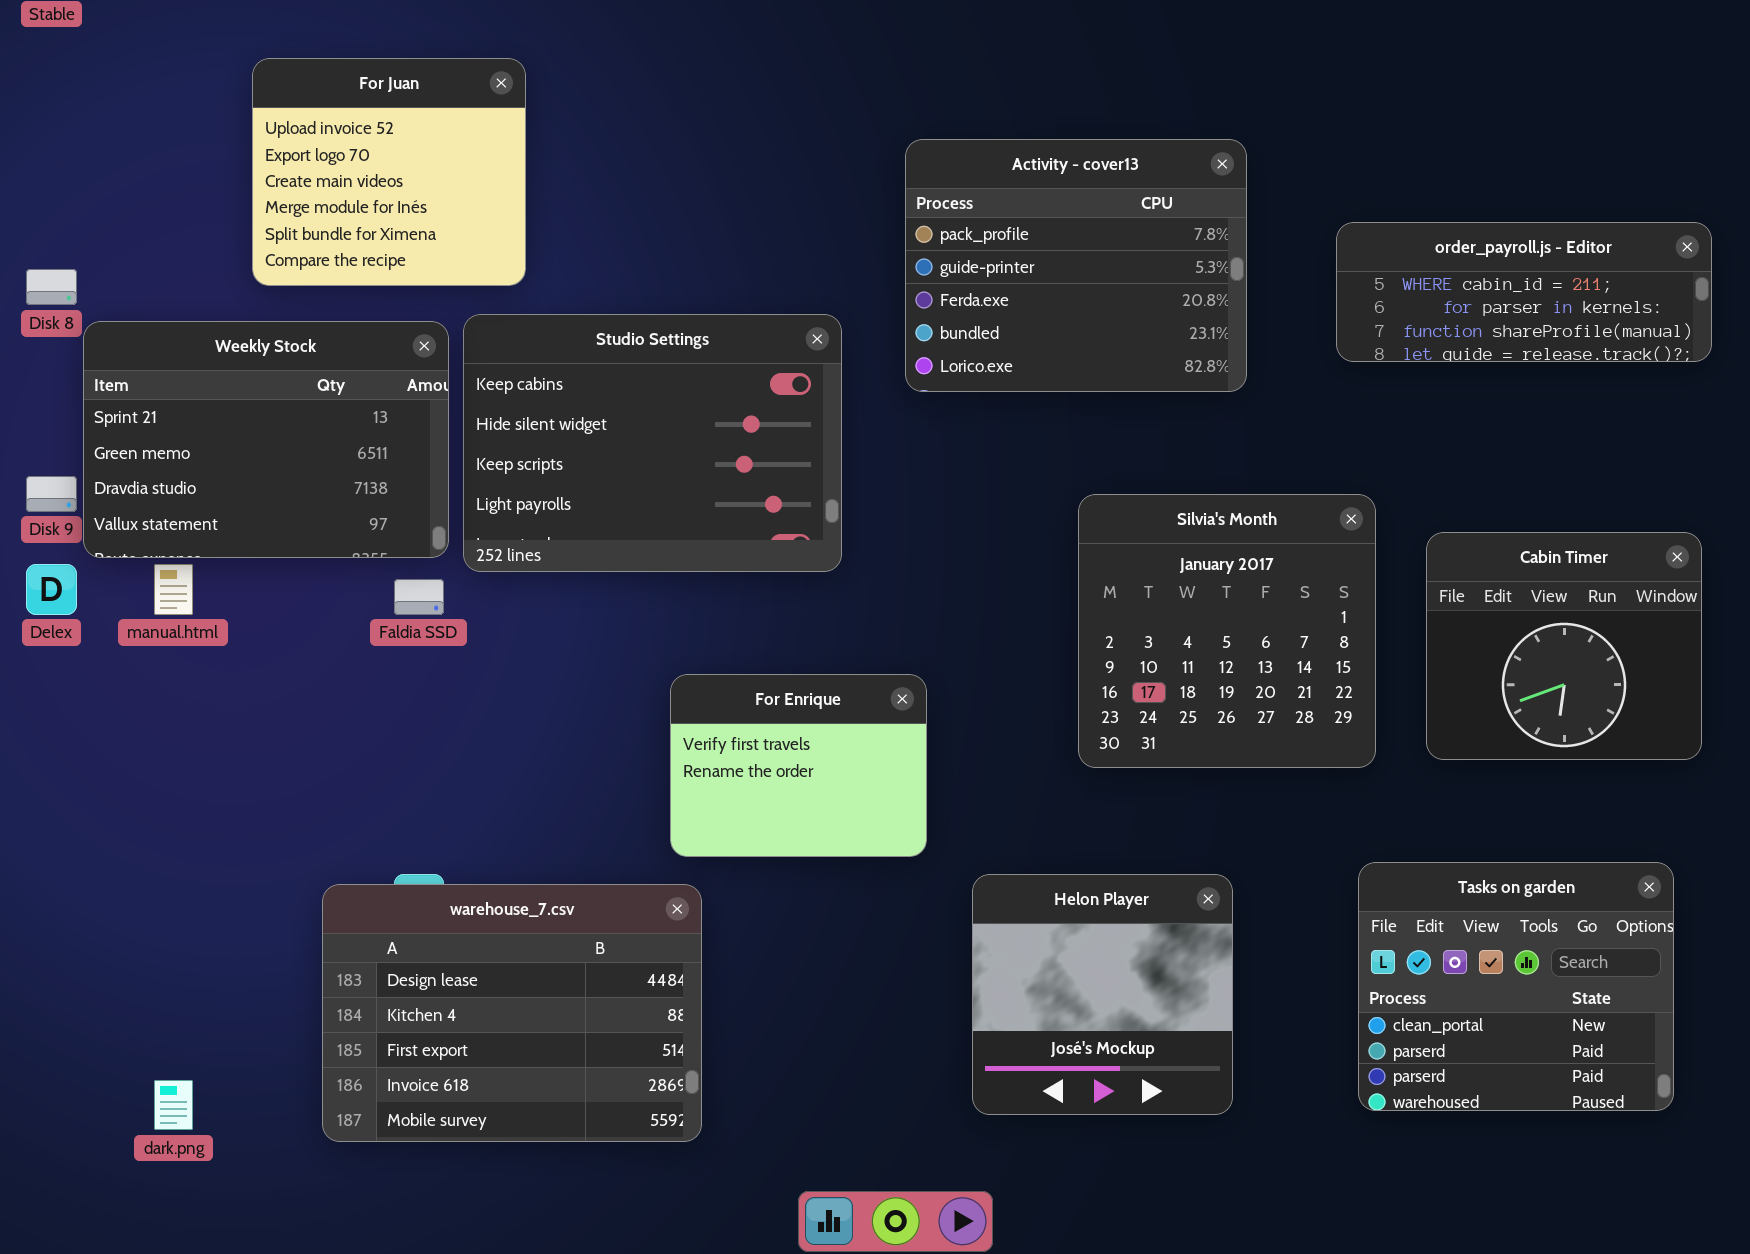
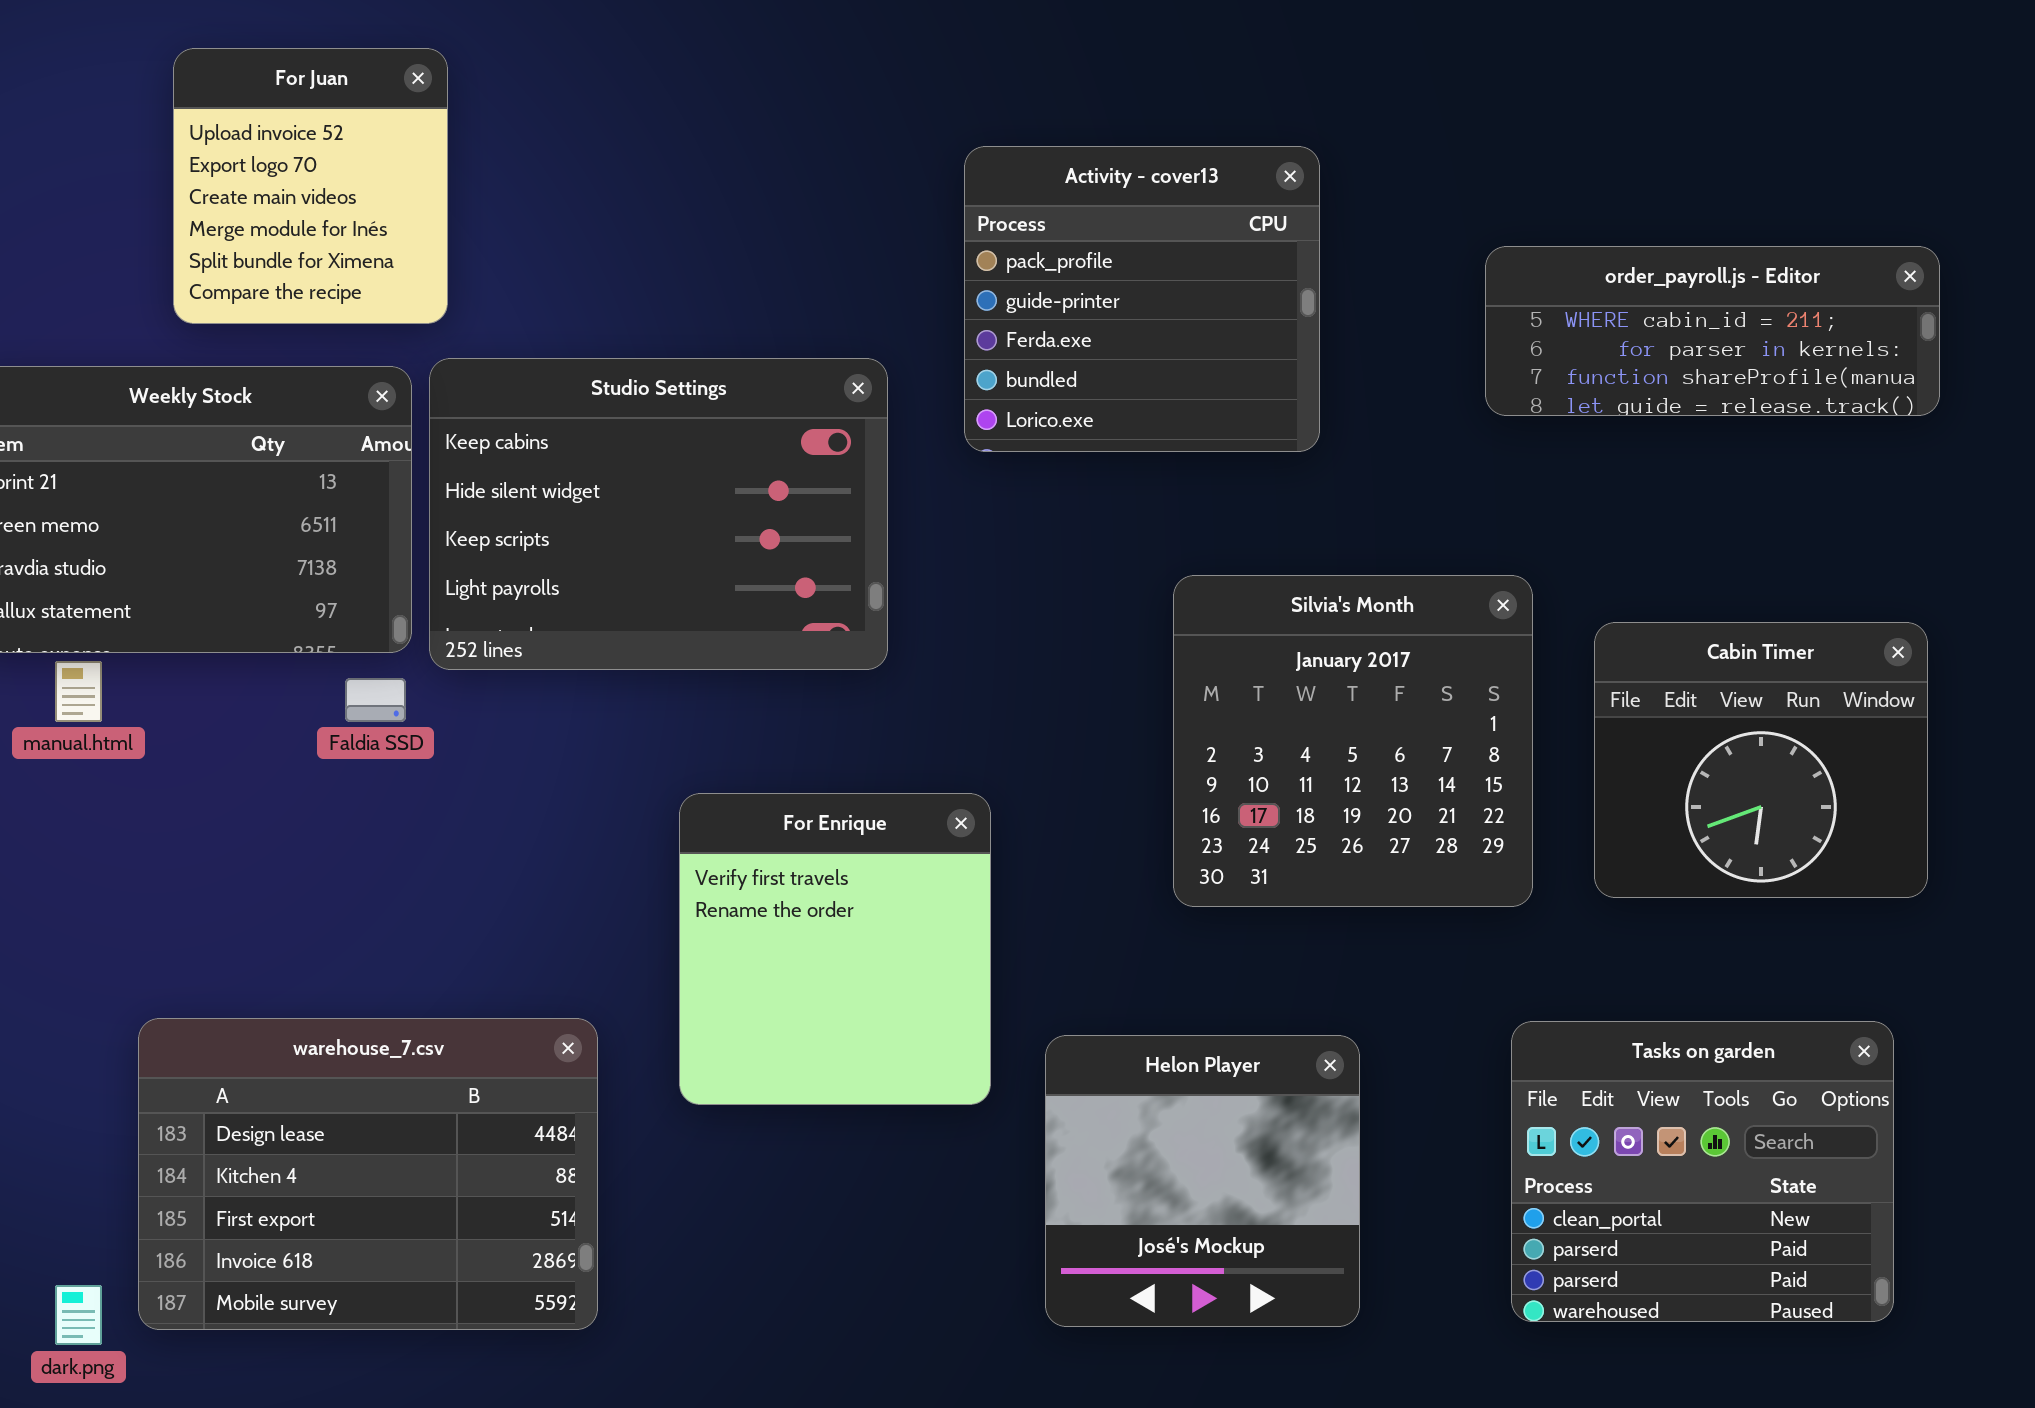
For Juan: [252,58,526,286] -> [173,48,448,324], resized
Activity - cover13: [905,139,1247,392] -> [964,146,1320,452], resized
For Enrique: [670,674,927,857] -> [679,793,991,1105], resized
warehouse_7.csv: [322,884,702,1142] -> [138,1018,598,1330], moved

